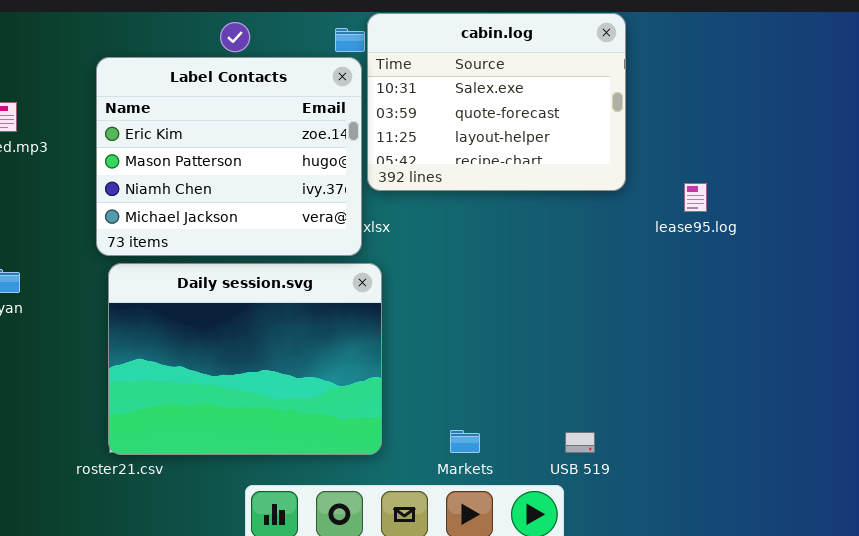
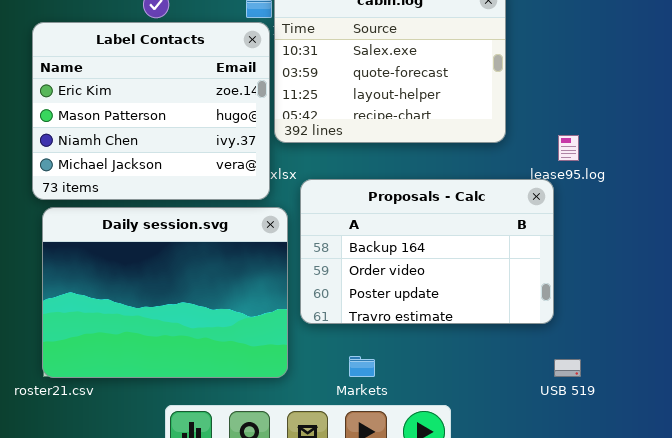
Proposals - Calc: none -> [300,179,554,324], opened
USB 519: [565,432,595,453] -> [554,359,581,377], moved

